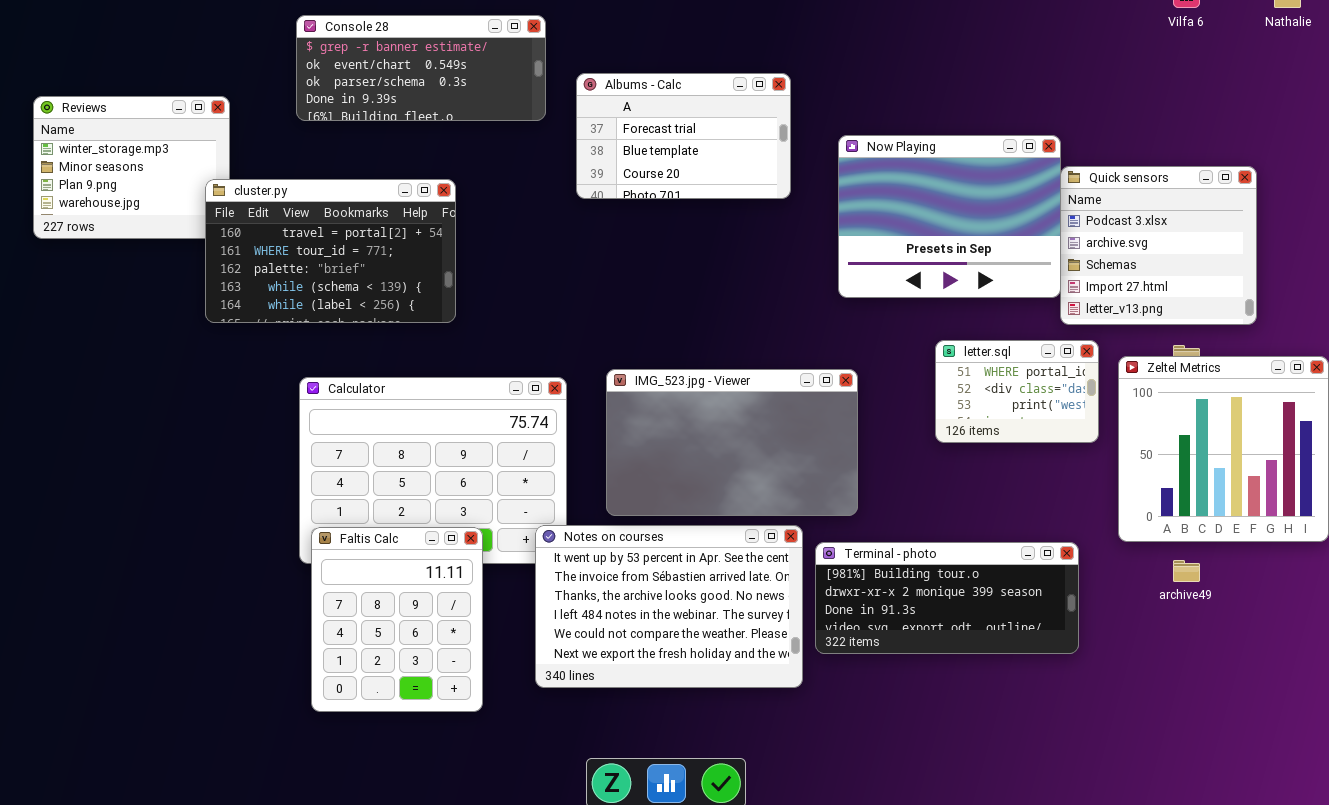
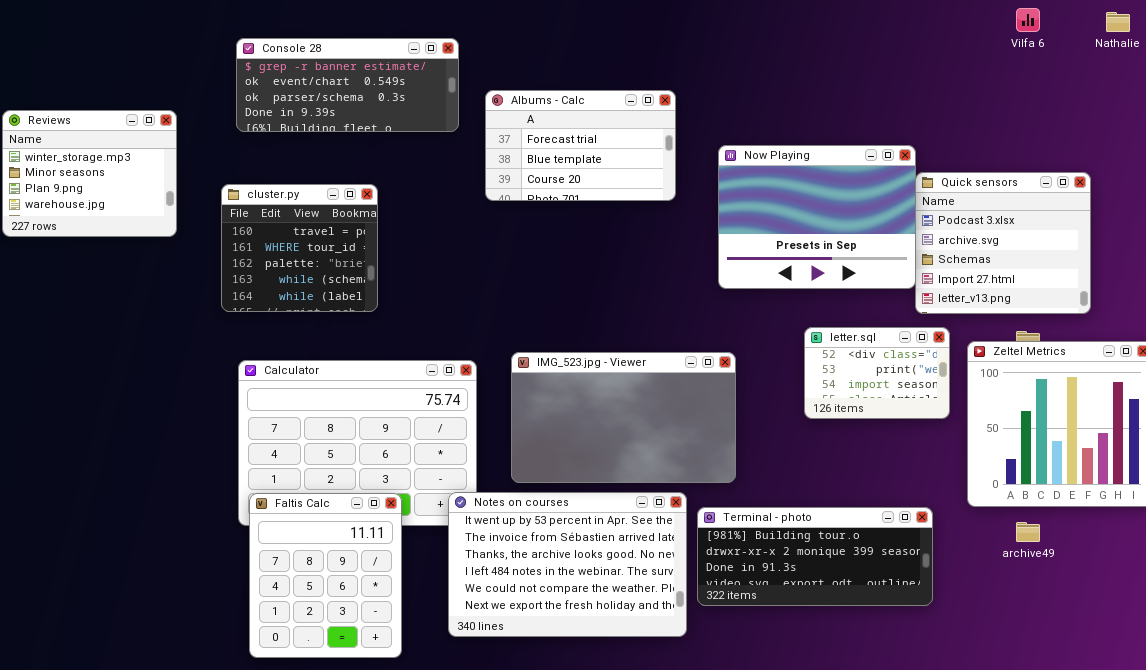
cluster.py: [205,179,456,323] -> [221,184,378,312], resized
letter.sql: [935,340,1099,443] -> [804,327,950,419], scrolled down 1 row

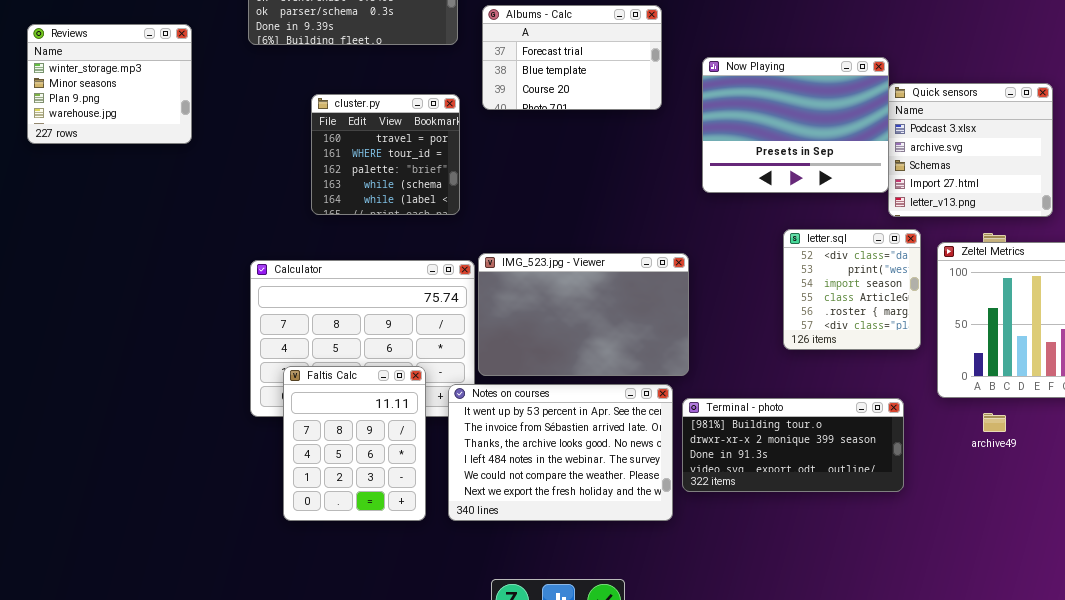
cluster.py: [221,184,378,312] -> [311,94,460,215], moved
letter.sql: [804,327,950,419] -> [783,229,921,350], resized
IMG_523.jpg - Viewer: [511,352,736,483] -> [478,253,689,376], moved
Faltis Calc: [249,493,402,658] -> [283,366,426,521], moved

